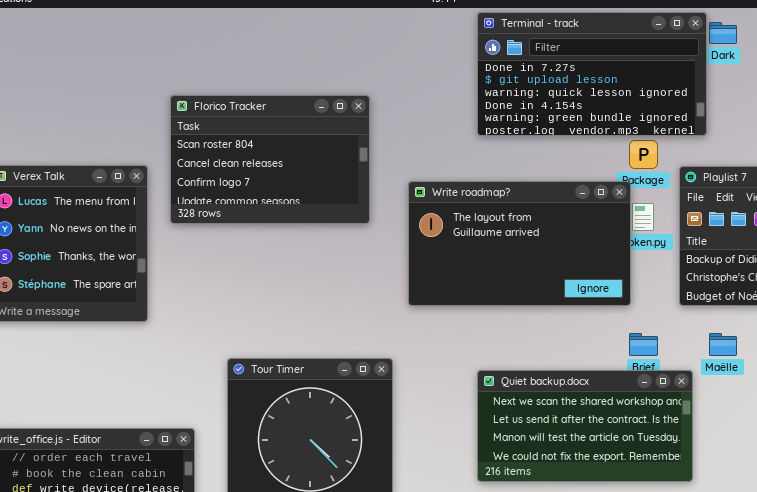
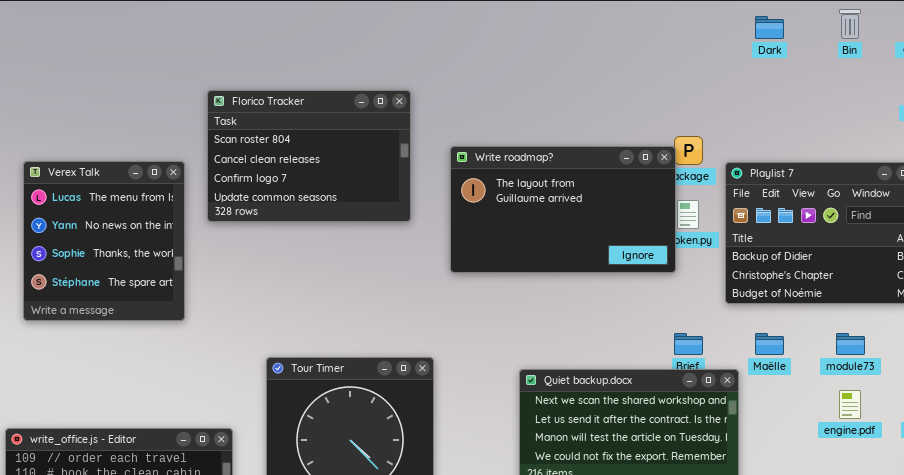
Terminal - track: [477,12,707,136] -> none, closed
Write roadmap?: [408,181,631,306] -> [450,146,676,273], moved

